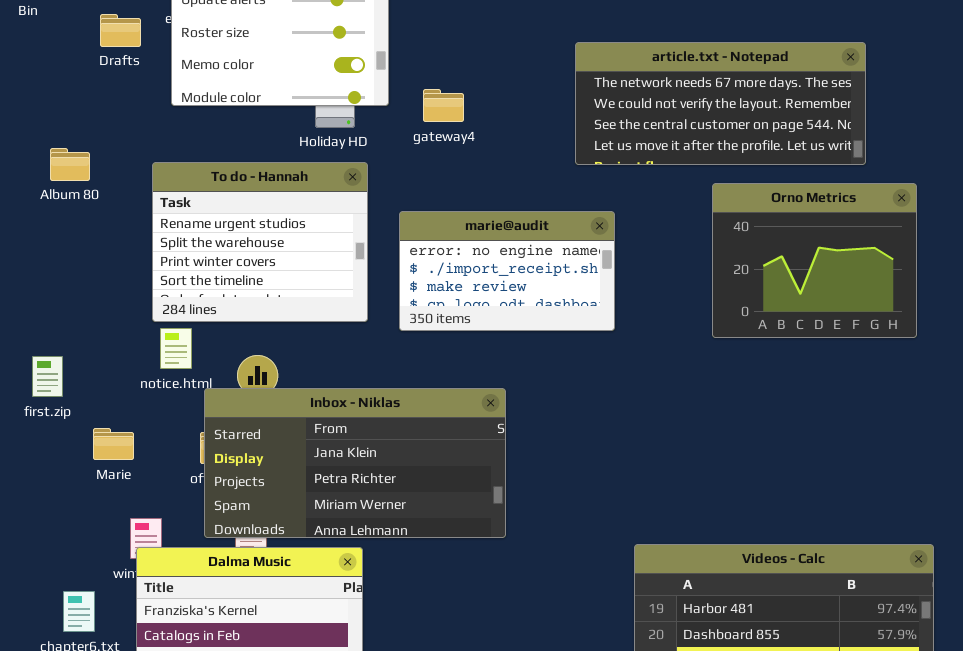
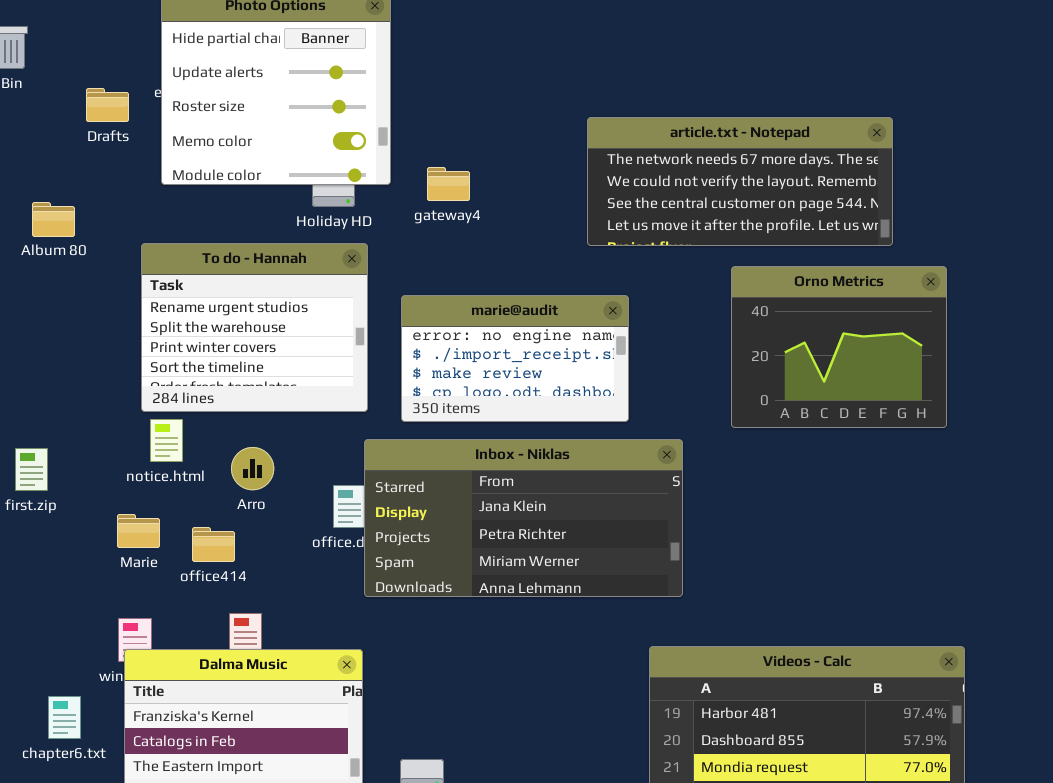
Album 80: [50,148,90,181] -> [32,202,75,237], moved
Inbox - Niklas: [204,388,506,538] -> [364,439,683,597], moved
Marie: [93,428,134,460] -> [117,514,160,548], moved

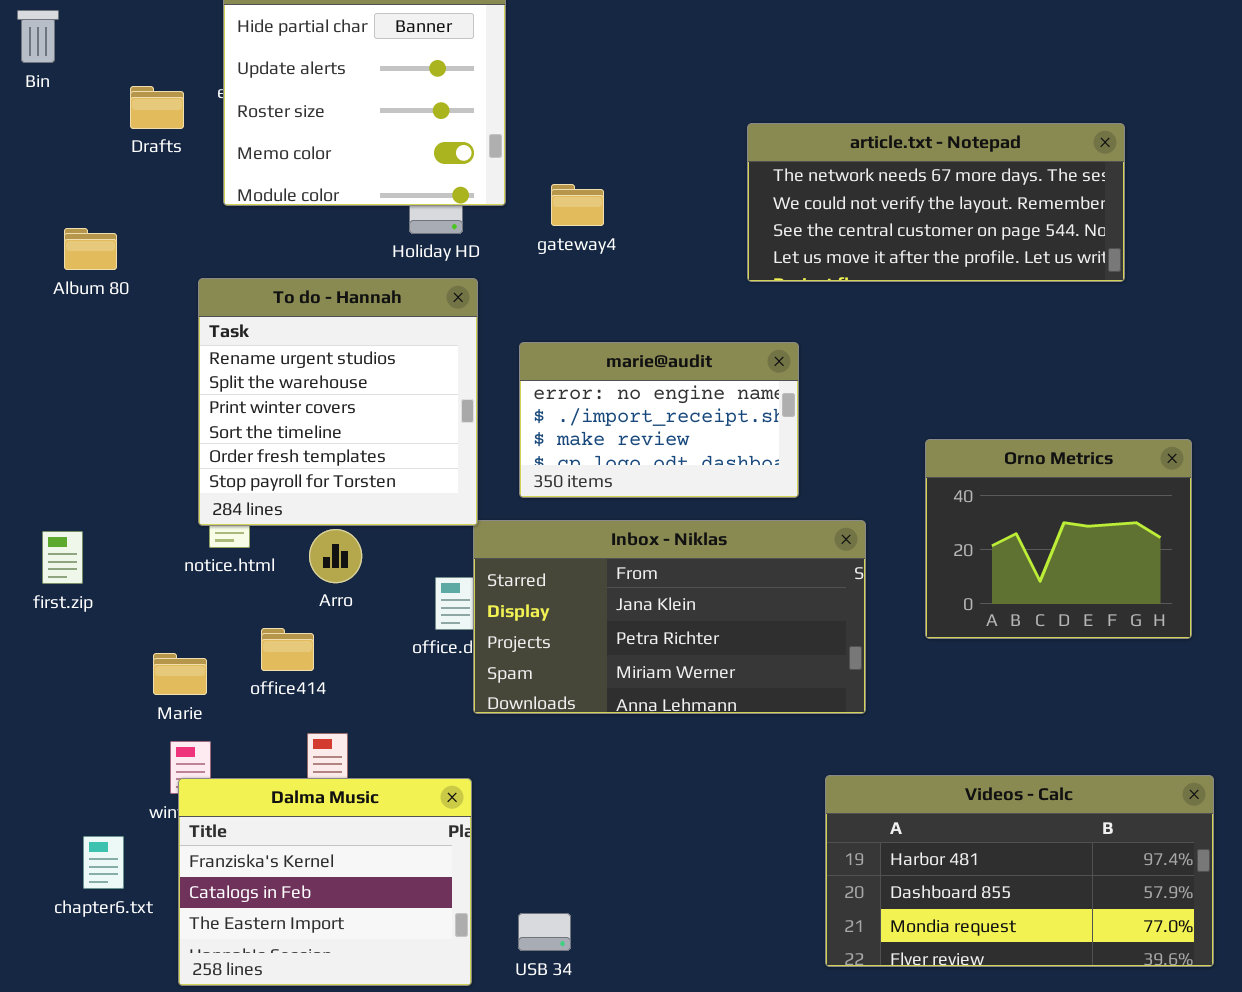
To do - Hannah: [141,243,368,412] -> [198,278,478,526], resized
Orno Metrics: [731,266,947,428] -> [925,439,1192,639], moved
Marie: [117,514,160,548] -> [153,653,207,695], moved

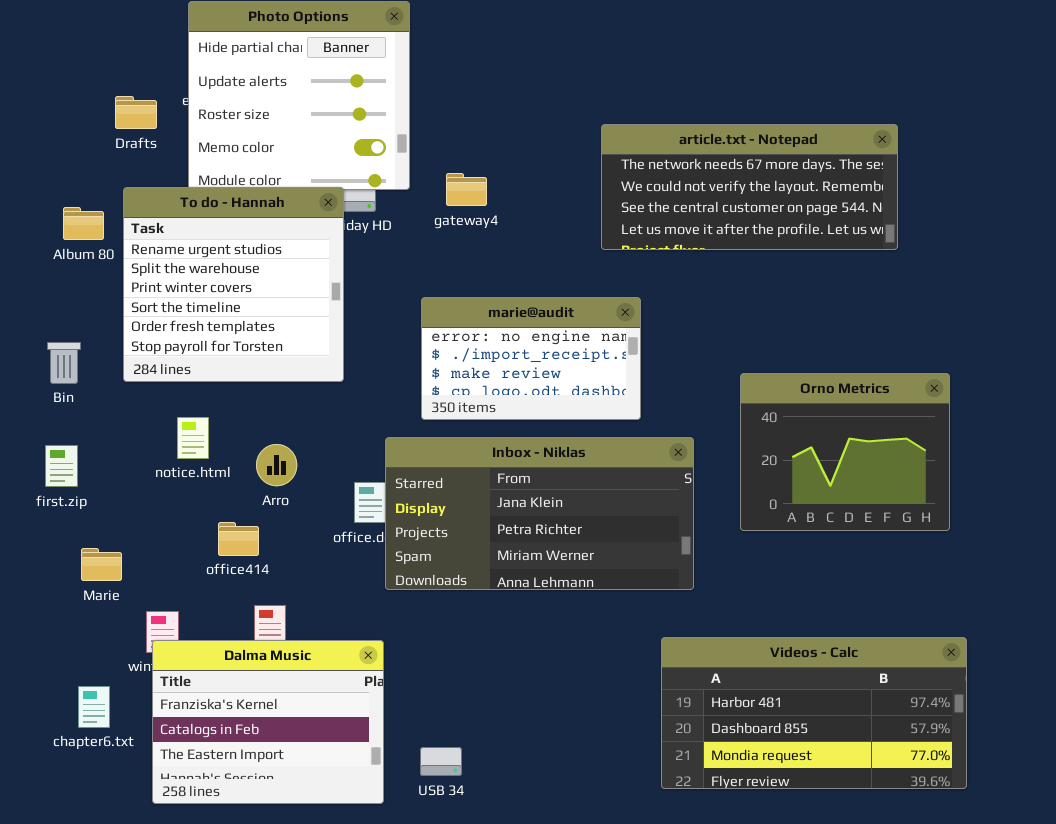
Bin: [17,10,59,63] -> [47,342,81,384], moved
To do - Hannah: [198,278,478,526] -> [123,187,344,382], moved
Marie: [153,653,207,695] -> [81,548,122,581], moved

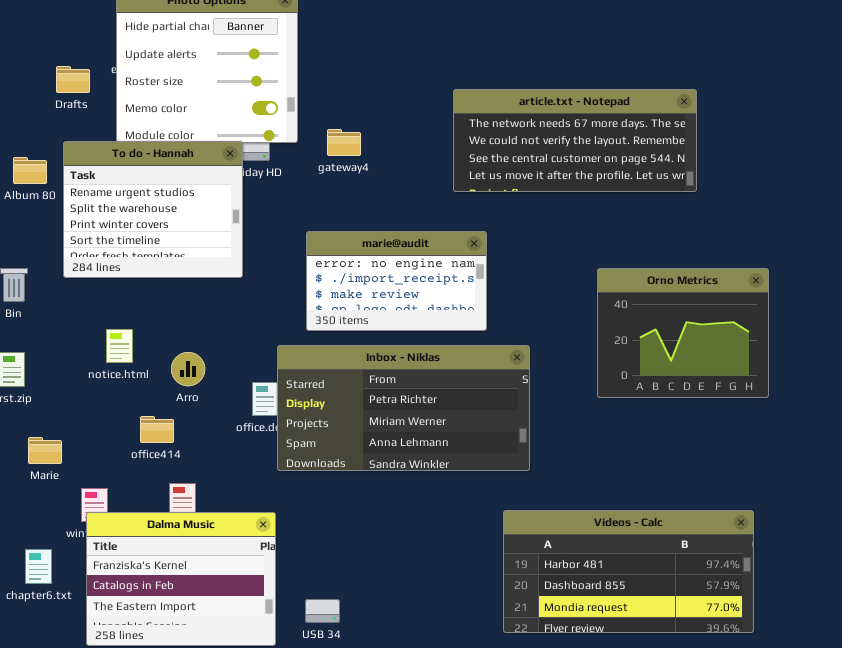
To do - Hannah: [123,187,344,382] -> [63,141,243,278], resized
Orno Metrics: [740,373,950,531] -> [597,268,769,398], moved
Inbox - Niklas: [385,437,694,590] -> [277,345,530,471], scrolled down 1 row

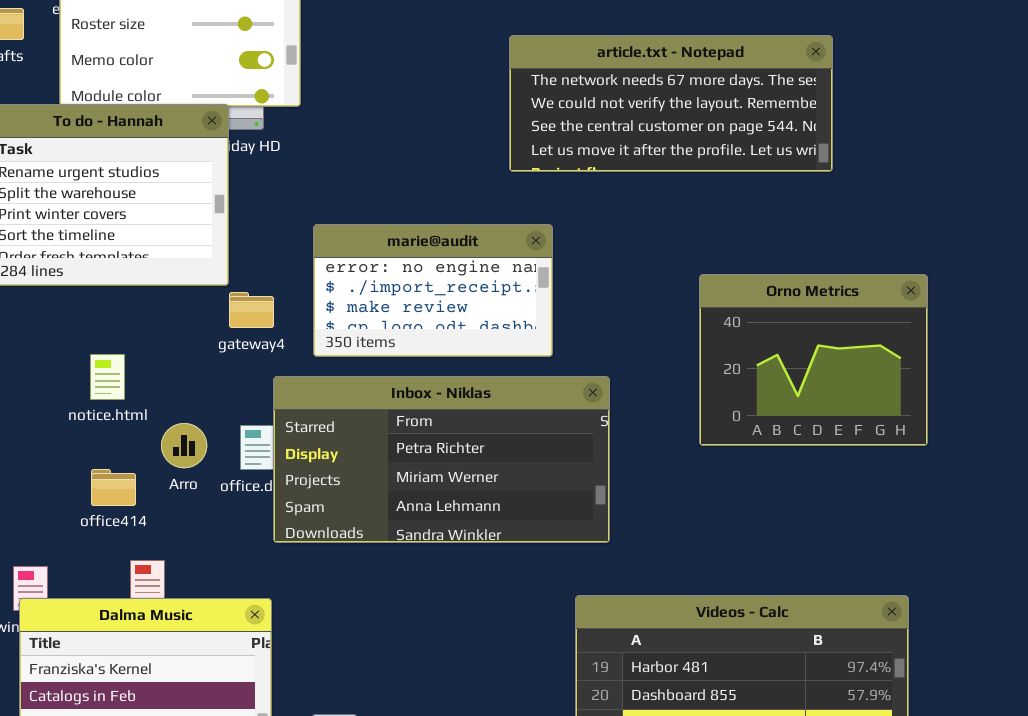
gateway4: [327,129,361,156] -> [229,292,274,328], moved
notice.html: [106,329,133,363] -> [90,354,125,400], moved
Arro: [171,352,205,386] -> [161,423,207,468], moved

